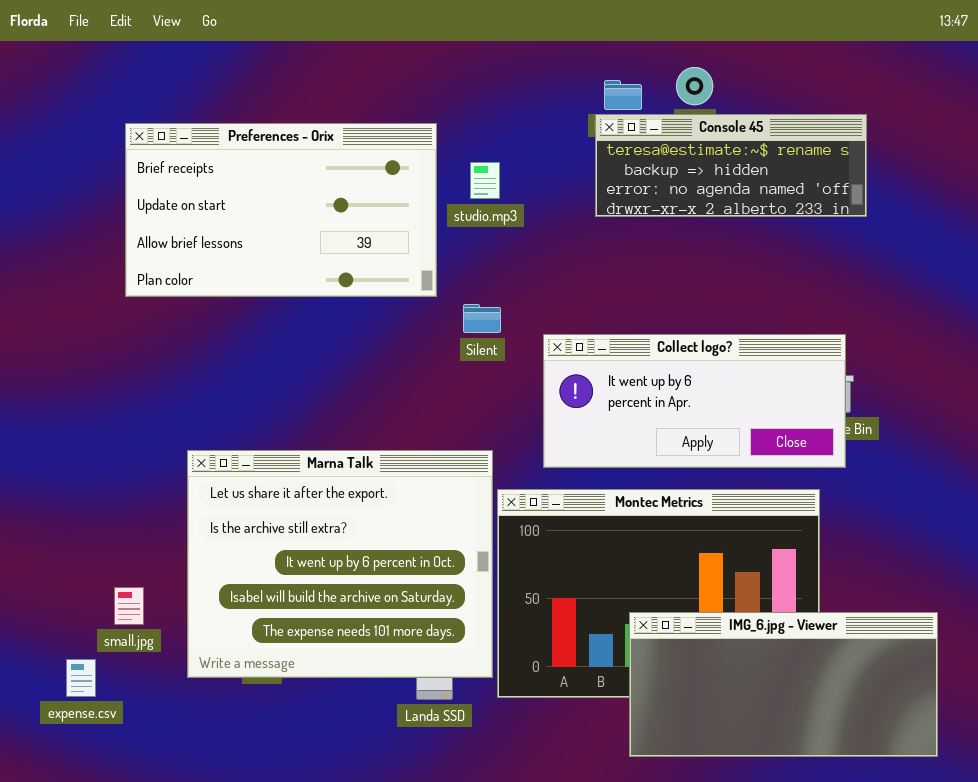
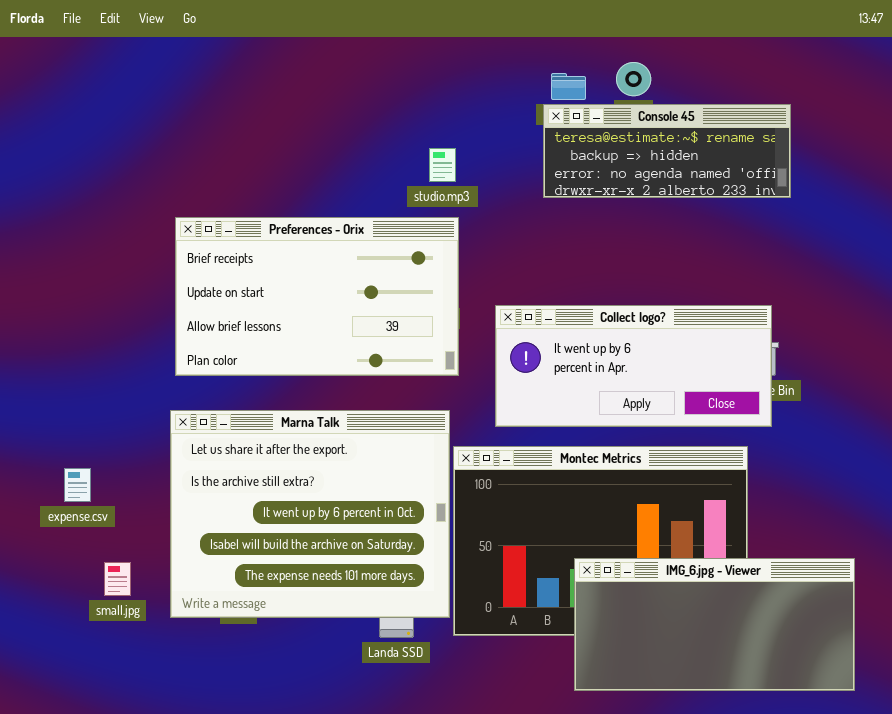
Preferences - Orix: [125,123,437,297] -> [175,217,459,376], moved
small.jpg: [114,587,144,625] -> [104,562,131,596], moved
expense.csv: [66,659,96,697] -> [64,468,91,502], moved

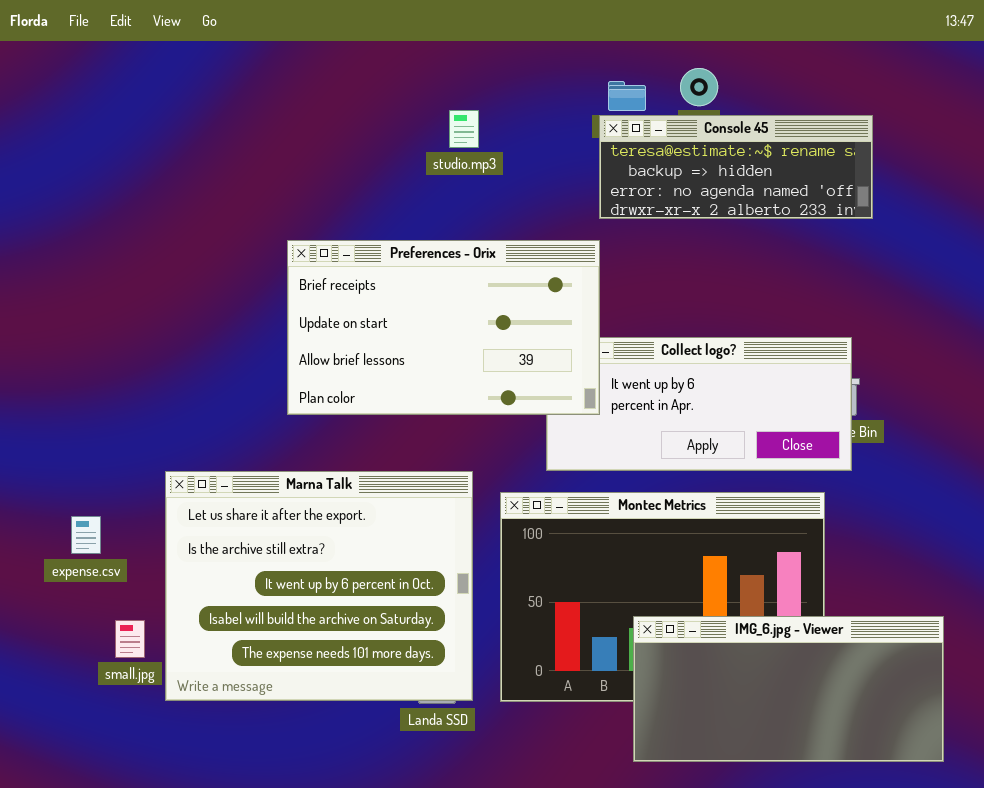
studio.mp3: [429,148,456,182] -> [449,110,479,148], moved
Preferences - Orix: [175,217,459,376] -> [287,240,600,415], moved
Marna Talk: [170,410,450,618] -> [165,471,473,701], moved

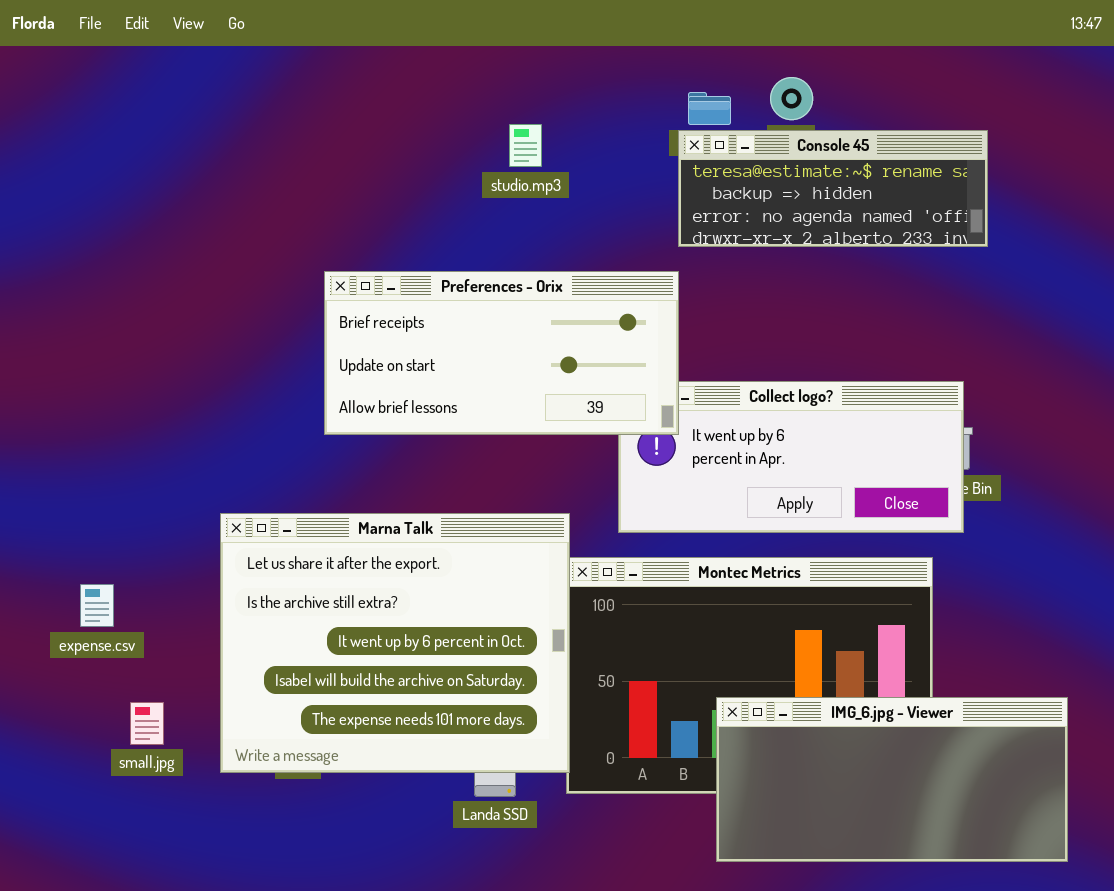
Preferences - Orix: [287,240,600,415] -> [324,271,679,435], resized
Marna Talk: [165,471,473,701] -> [220,513,570,773], moved

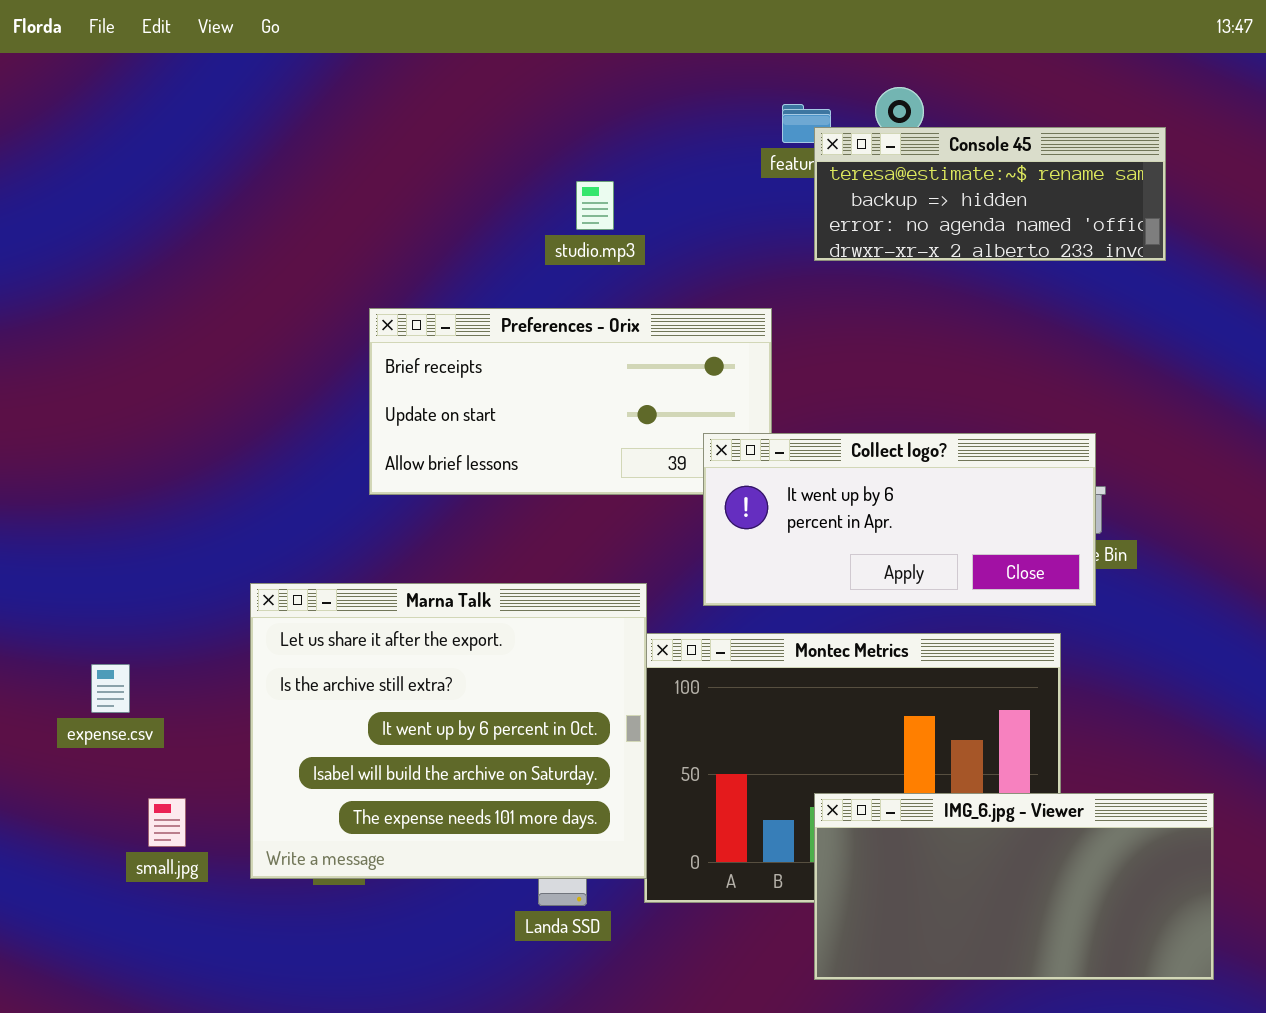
studio.mp3: [509,124,542,167] -> [576,181,614,230], moved
Console 45: [678,130,988,247] -> [814,127,1166,261], moved
Collect logo?: [618,381,964,533] -> [703,433,1096,606], raised

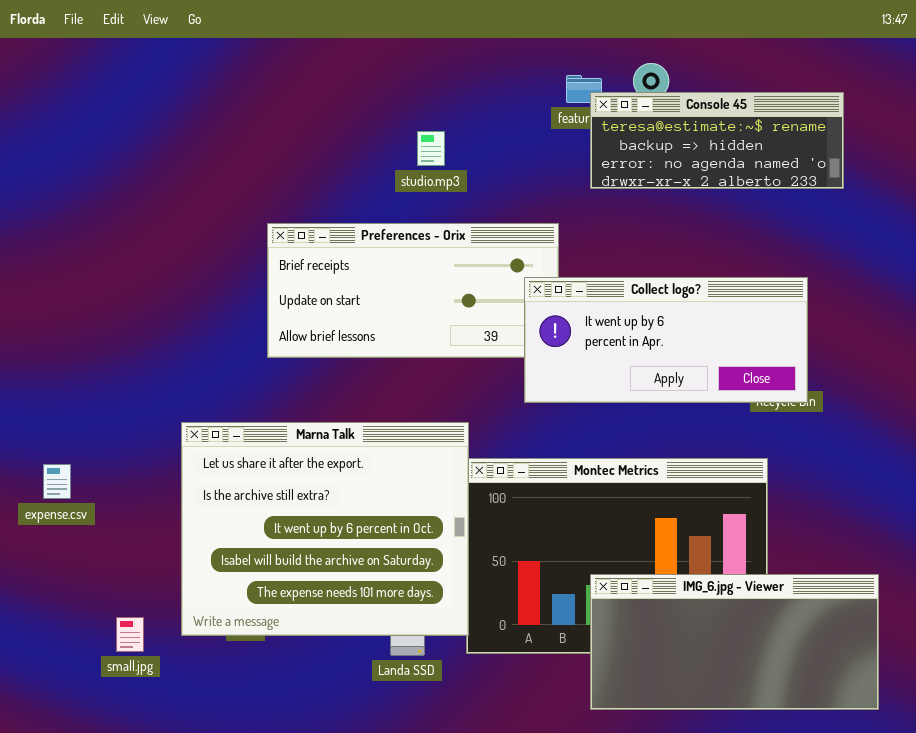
Collect logo?: [703,433,1096,606] -> [524,277,808,403], moved
expense.csv: [91,664,130,713] -> [43,464,71,499], moved
small.jpg: [148,798,186,847] -> [116,617,144,652], moved

